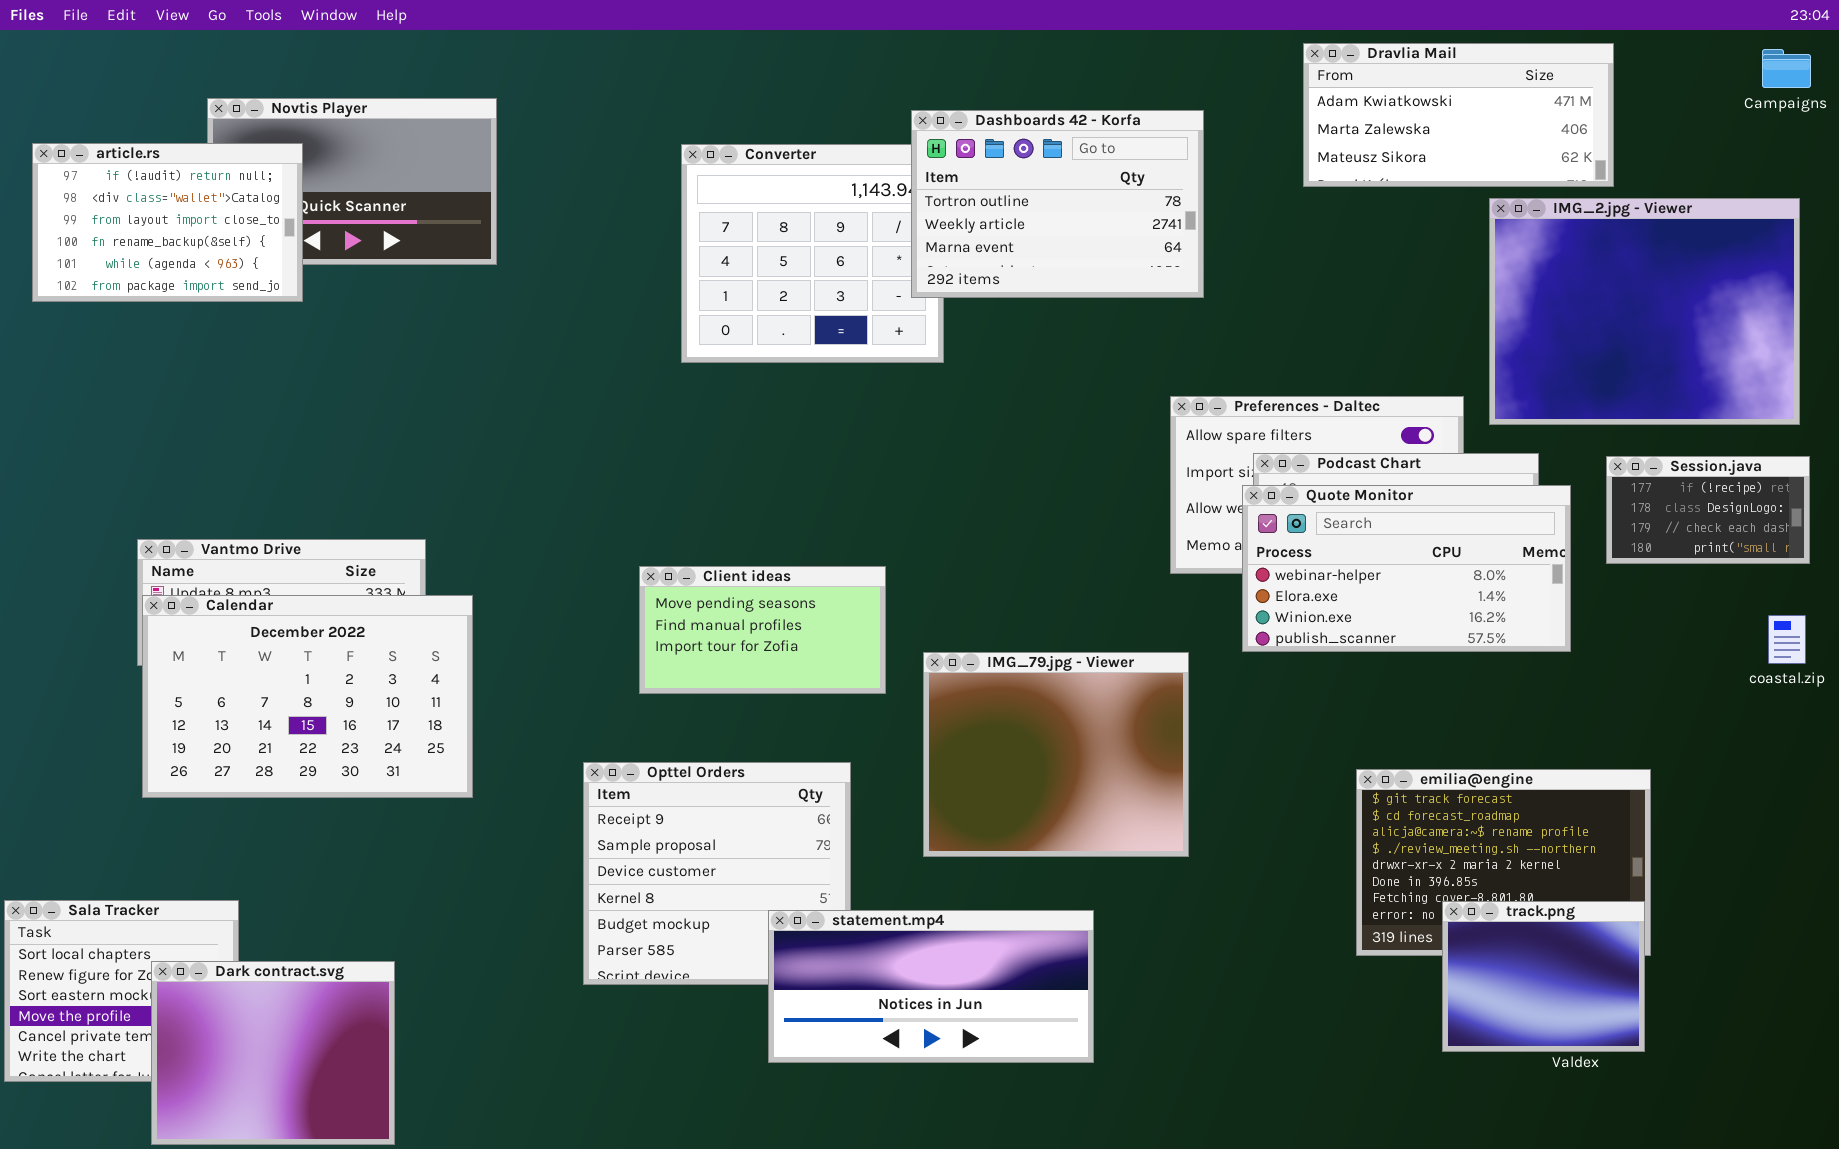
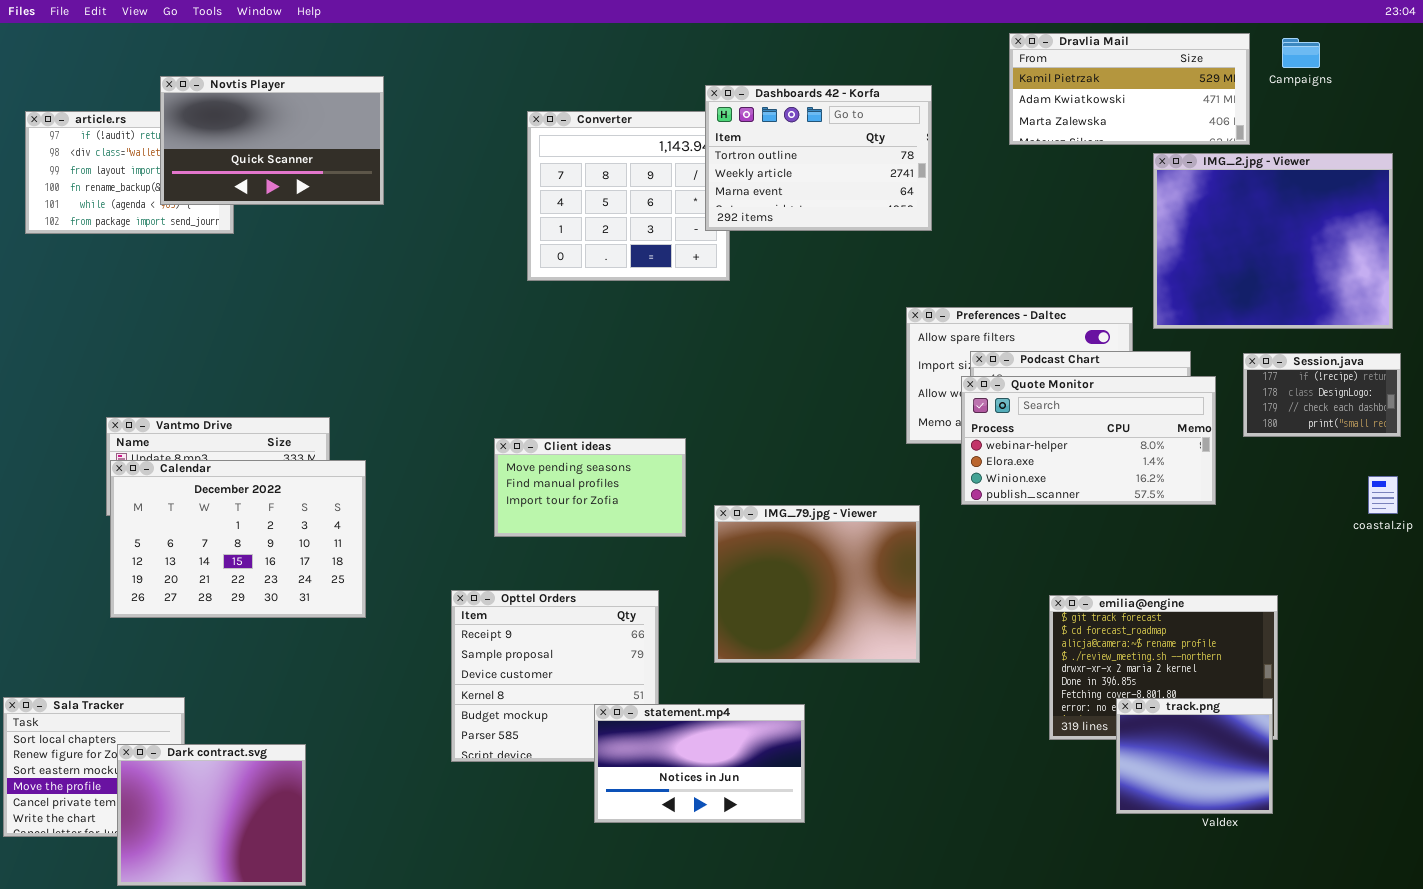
Dravlia Mail: [1303,43,1614,187] -> [1009,33,1250,145], scrolled up 1 row
Campaigns: [1762,49,1811,88] -> [1282,38,1320,68], moved
Novtis Player: [207,98,497,265] -> [160,76,384,205], raised
statement.mp4: [768,910,1094,1063] -> [594,704,805,823], resized

